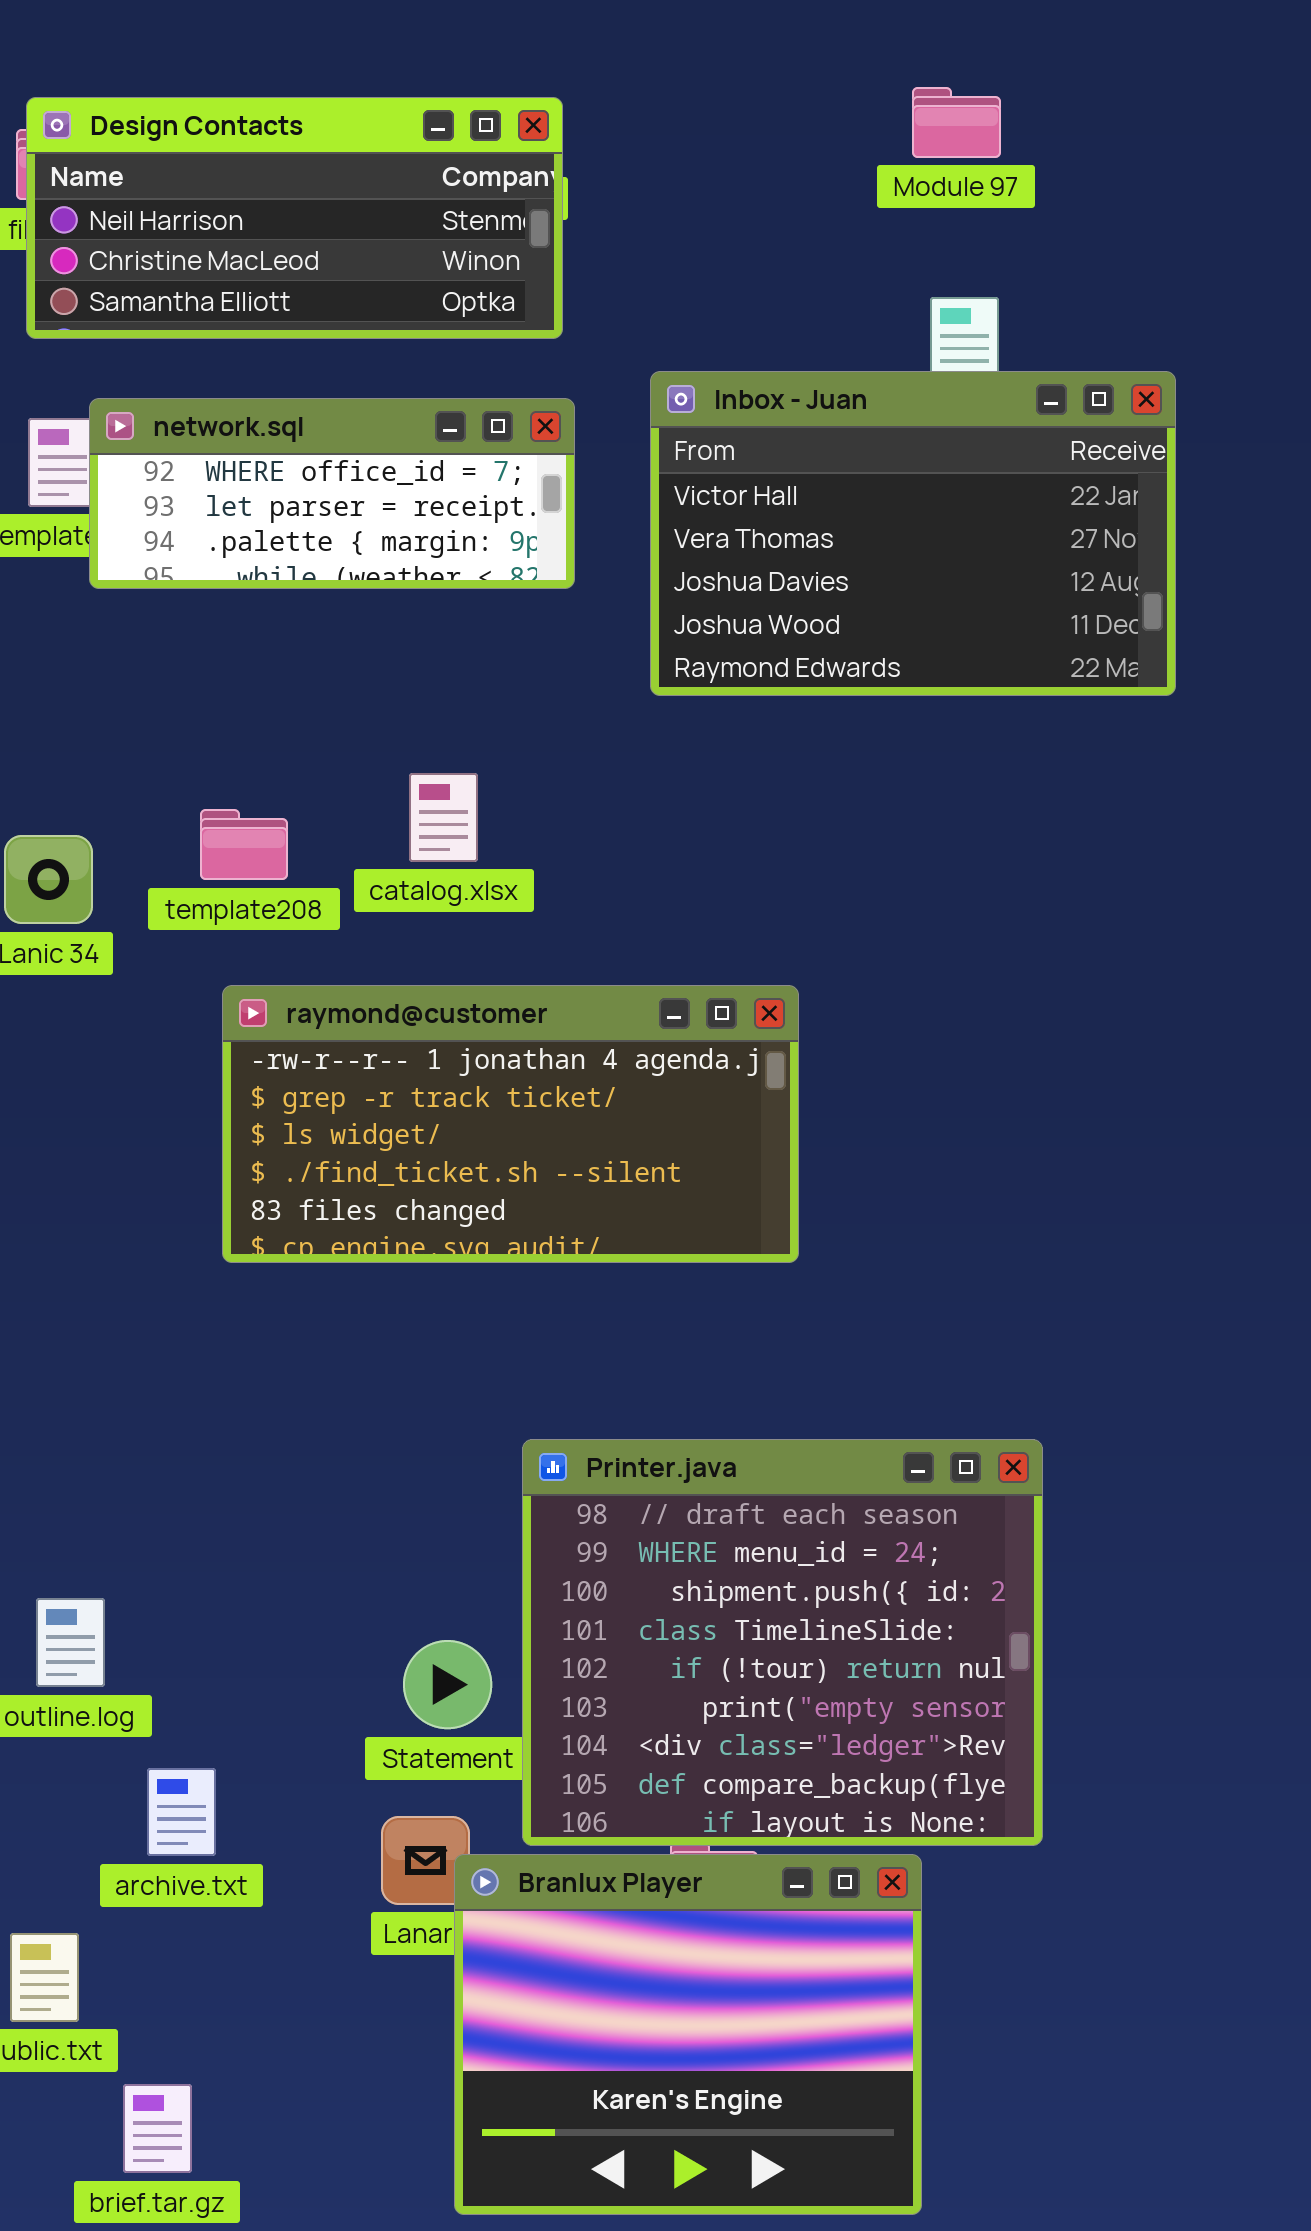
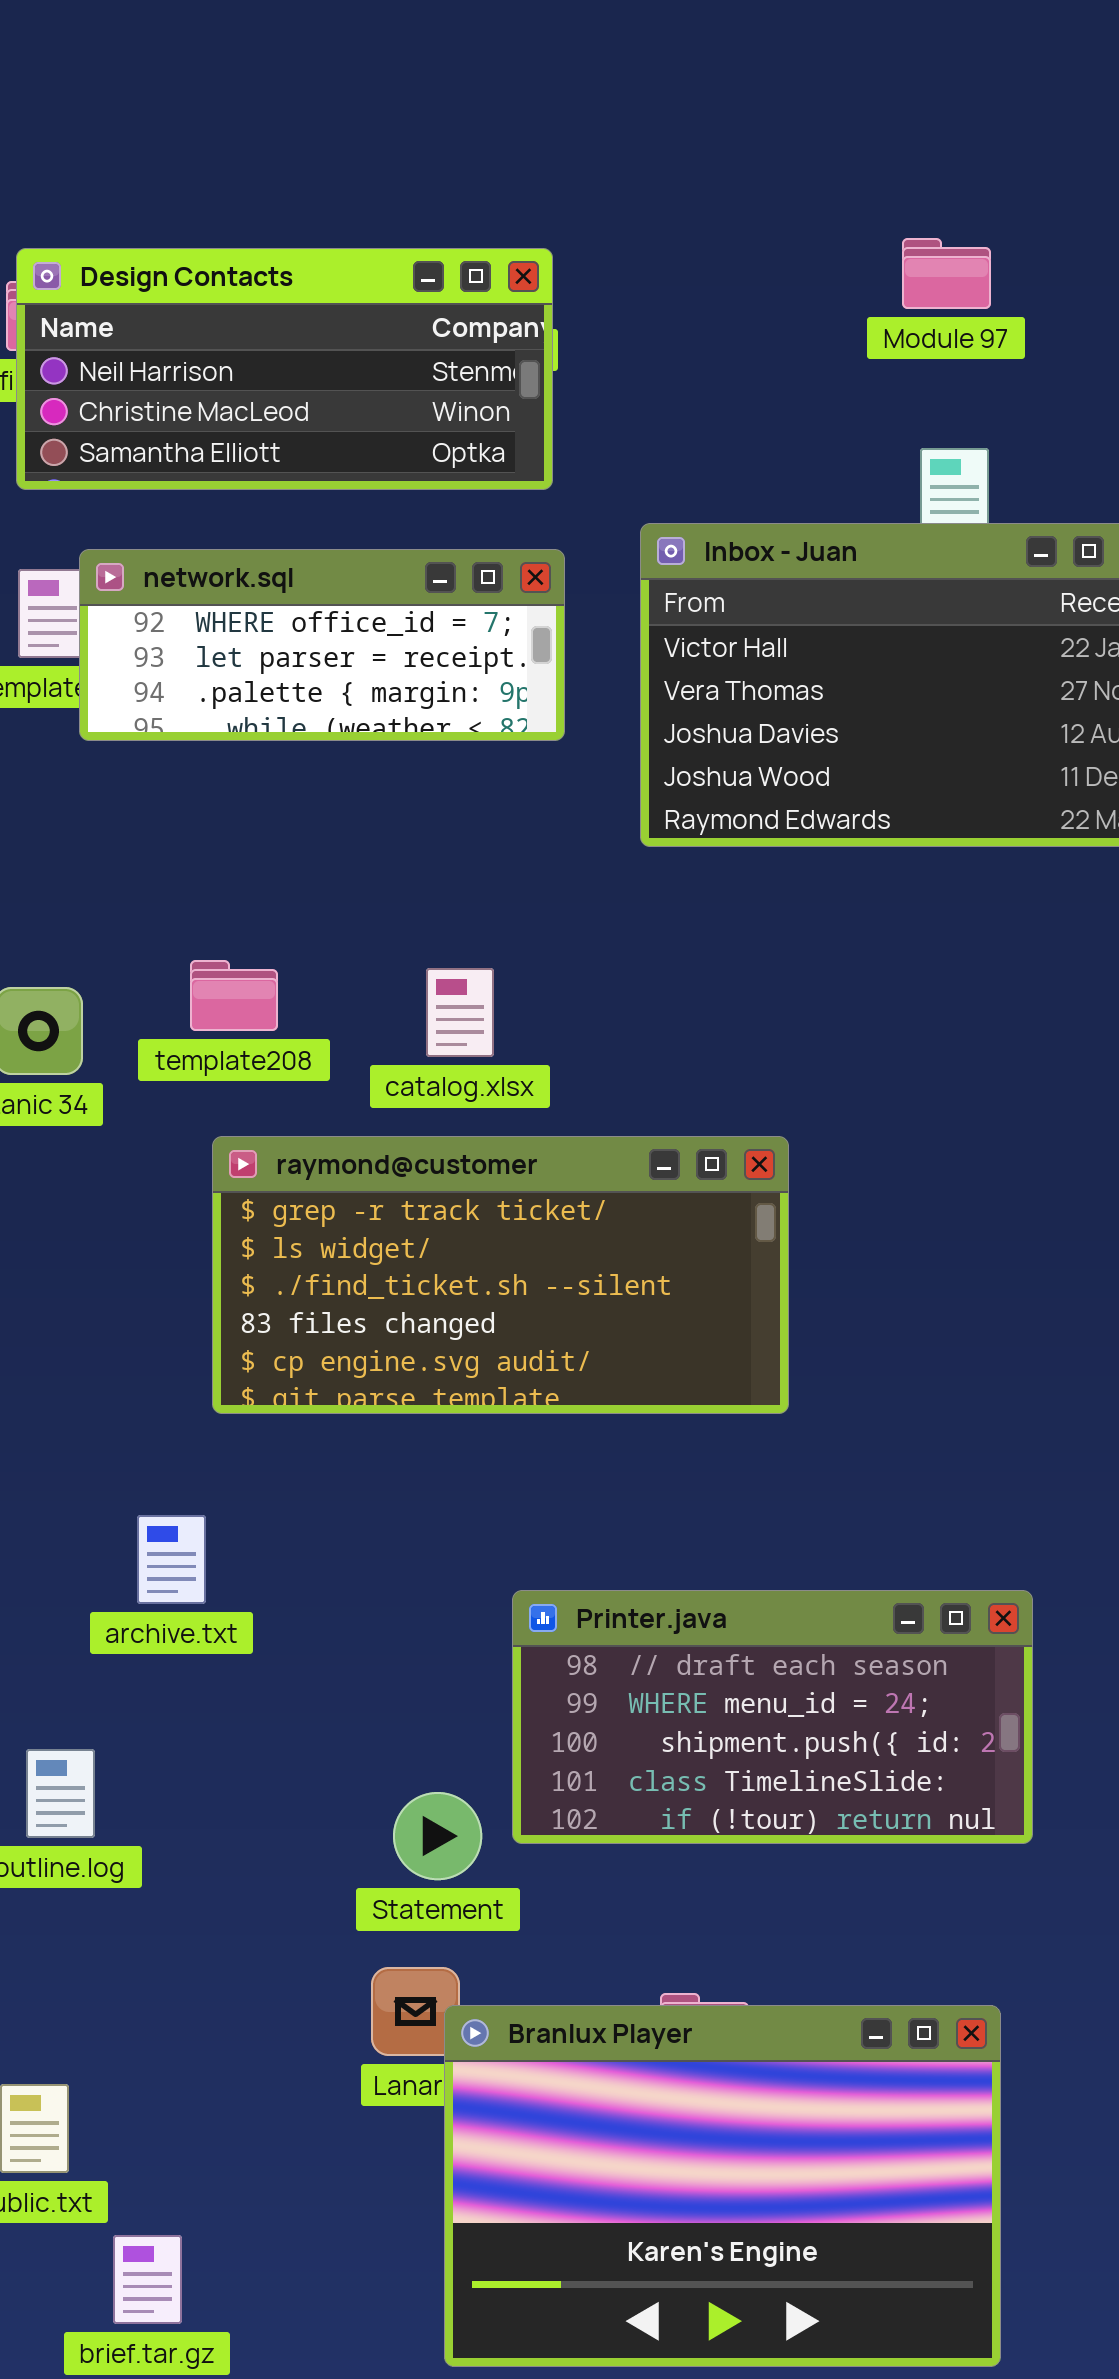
catalog.xlsx: [409,773,478,862] -> [426,968,494,1057], moved
raymond@customer: [222,985,799,1263] -> [212,1136,789,1414], scrolled down 1 row
Printer.java: [522,1439,1043,1846] -> [512,1590,1033,1844], resized
archive.txt: [147,1768,216,1856] -> [137,1515,206,1604], moved
Branlux Player: [454,1854,922,2215] -> [444,2005,1001,2367], resized

